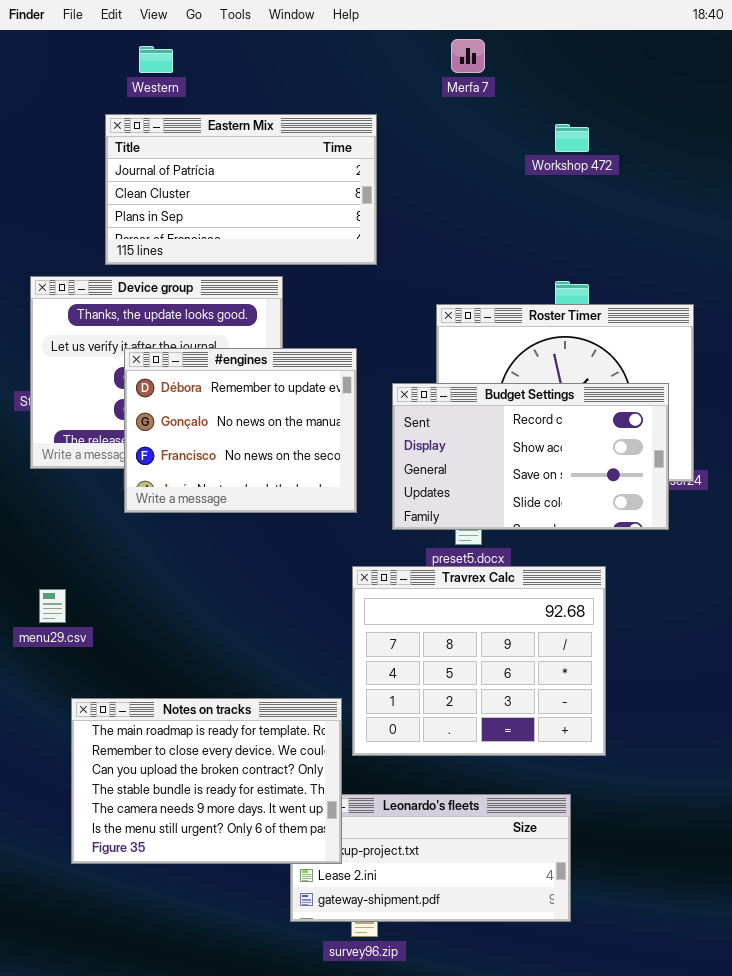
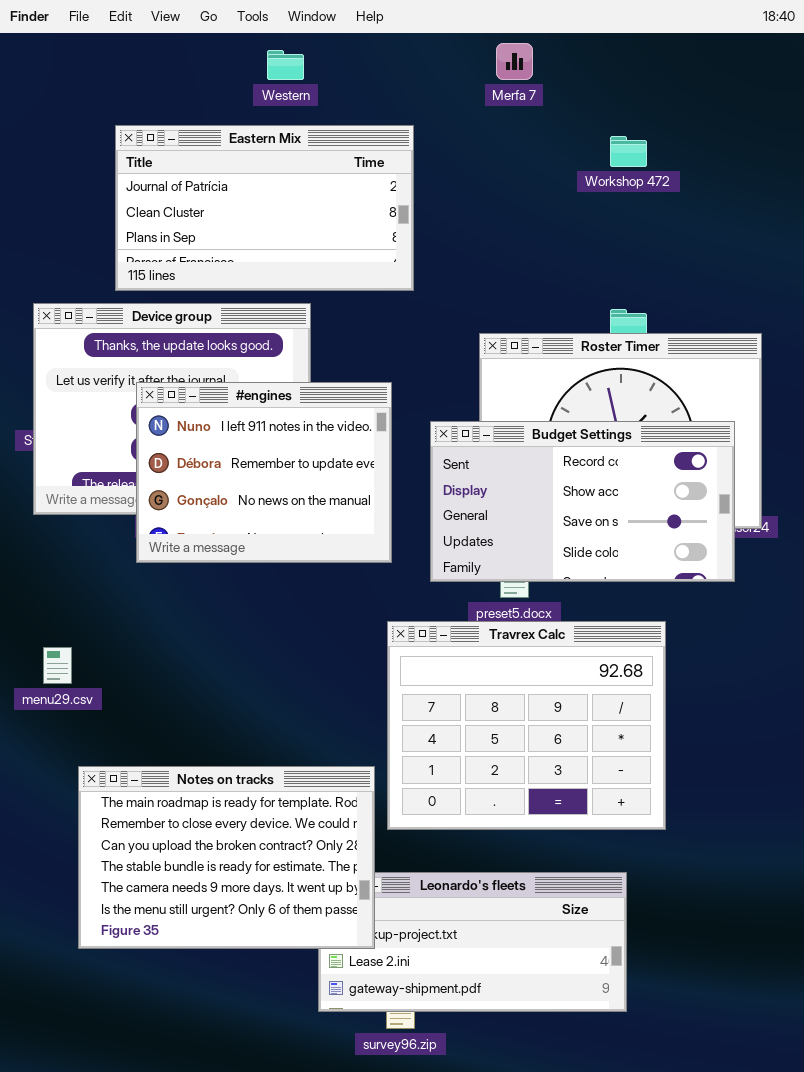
Western: [139,46,173,73] -> [267,50,304,80], moved
#engines: [124,348,357,513] -> [136,382,392,563], scrolled up 1 row

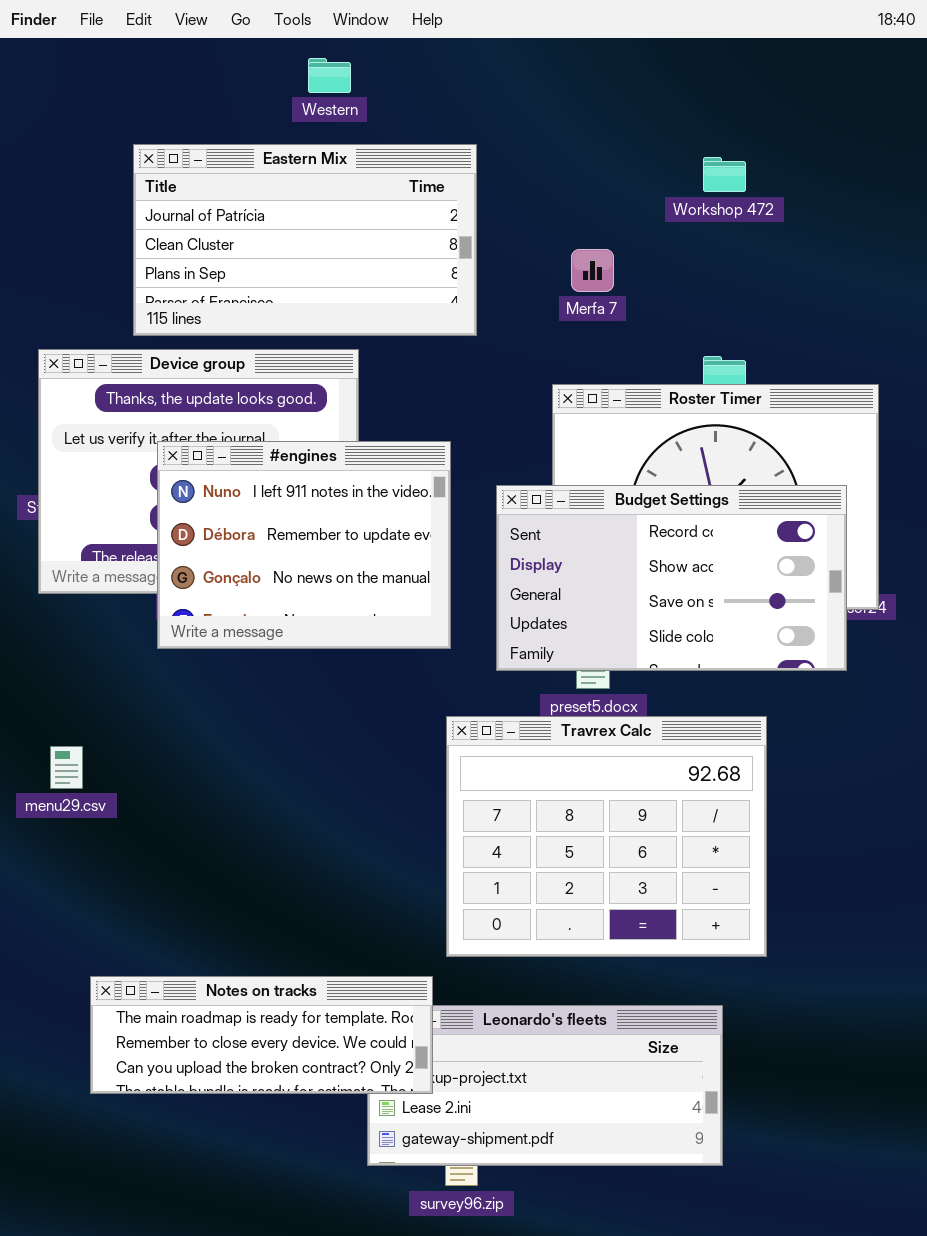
Merfa 7: [496,43,533,80] -> [571,249,614,292], moved
Notes on tracks: [78,766,375,949] -> [90,976,433,1094], resized

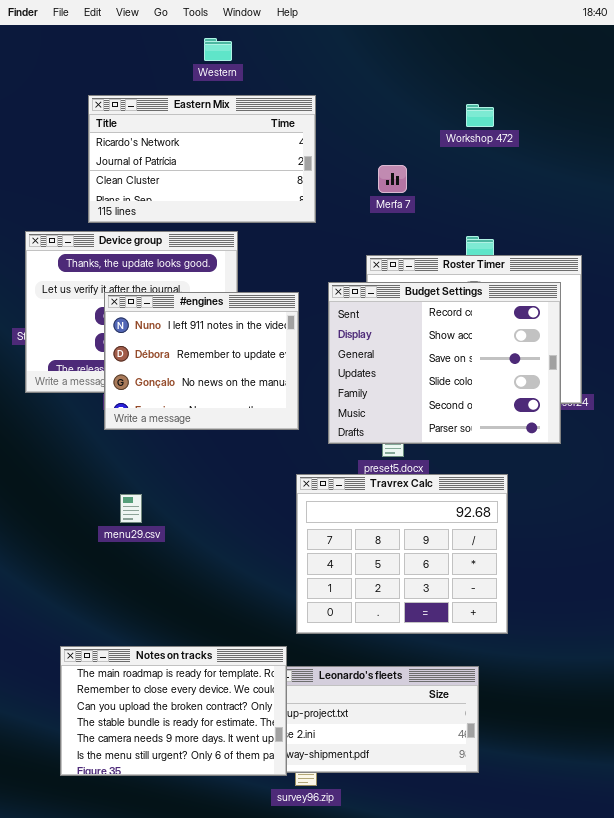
Eastern Mix: [133,144,477,336] -> [88,95,316,223], scrolled up 1 row
Budget Settings: [496,485,847,671] -> [328,282,561,444], resized
menu29.csv: [50,746,83,789] -> [120,494,142,523], moved
Notes on tracks: [90,976,433,1094] -> [60,646,287,776], resized

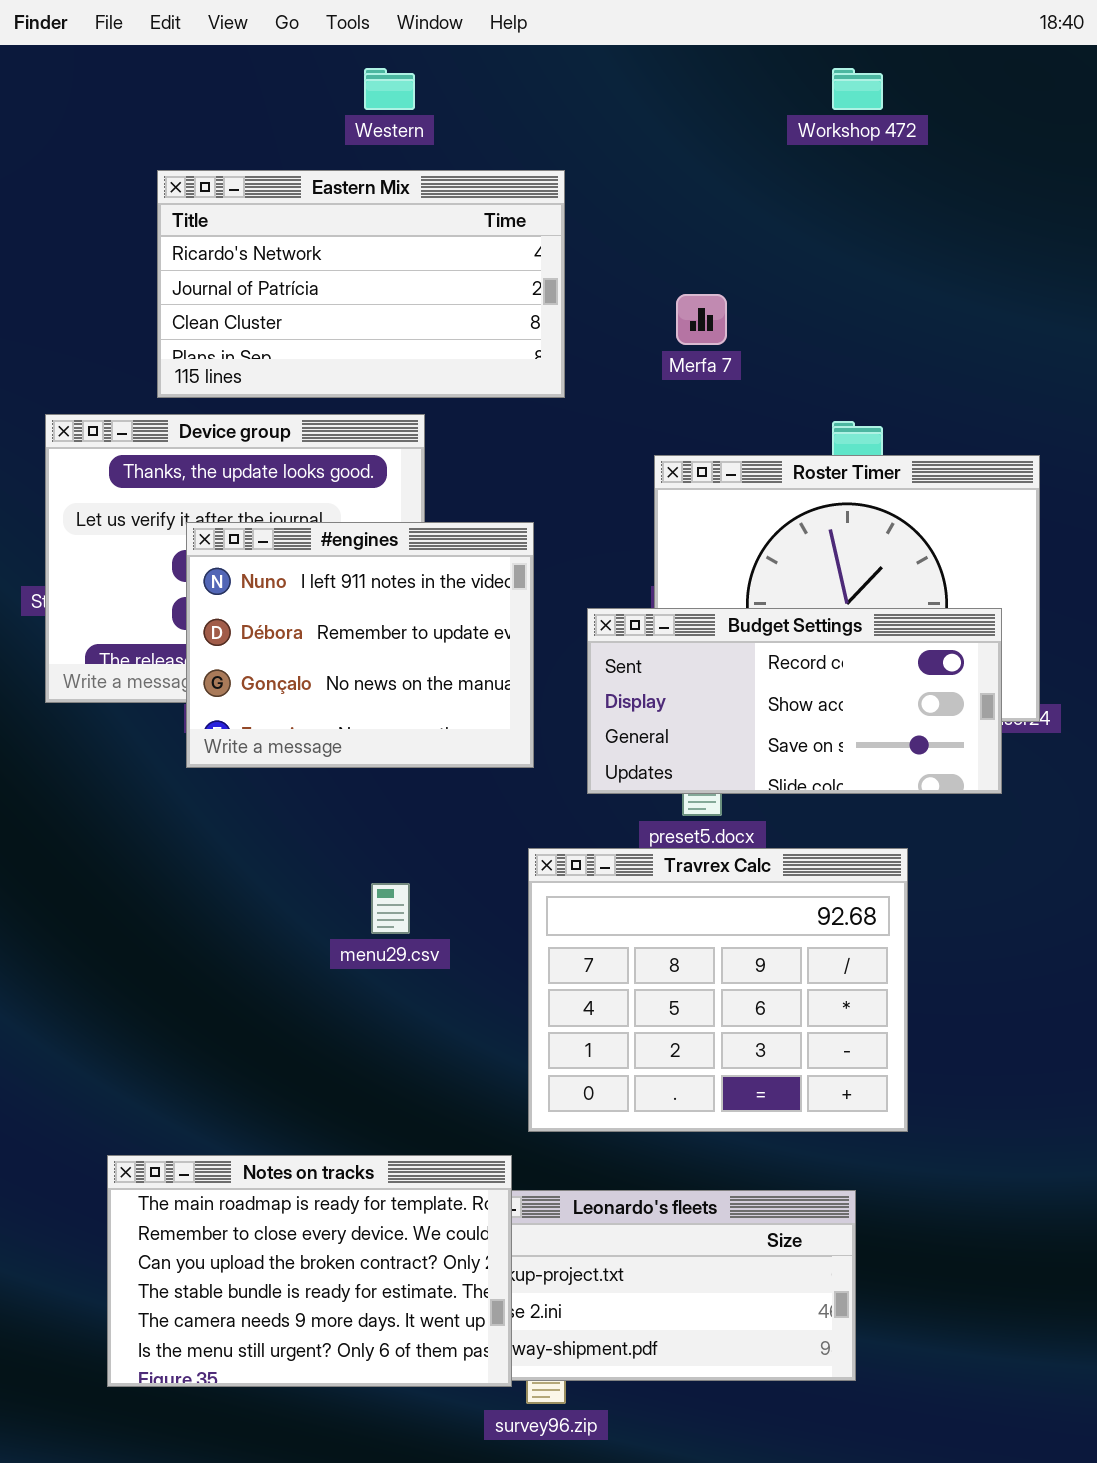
Workshop 472: [466,104,494,127] -> [832,68,883,110], moved
Budget Settings: [328,282,561,444] -> [587,608,1002,794], resized
menu29.csv: [120,494,142,523] -> [371,883,410,934], moved

